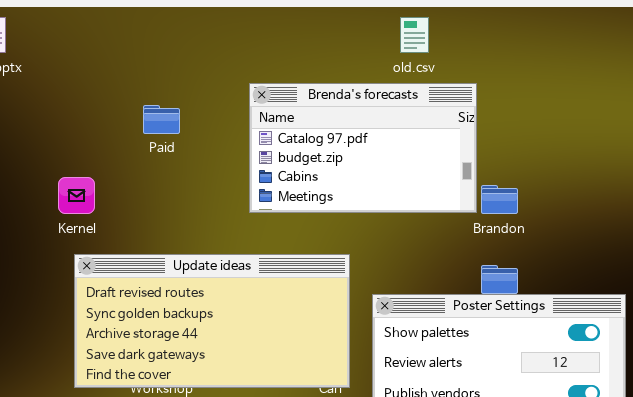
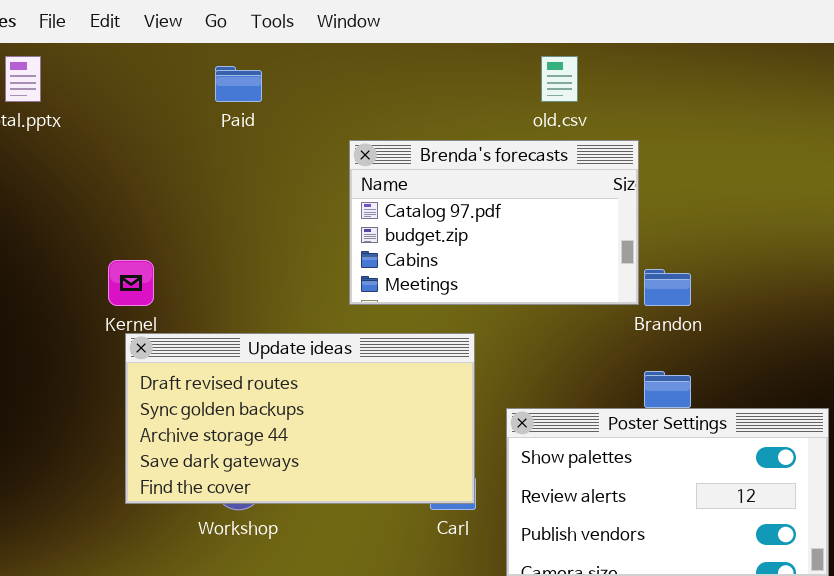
Paid: [143,105,180,134] -> [215,66,262,102], moved
Update ideas: [74,254,350,388] -> [125,333,475,504], moved

